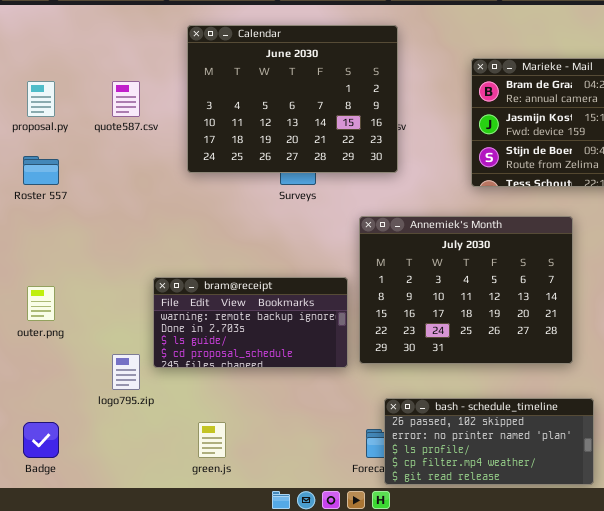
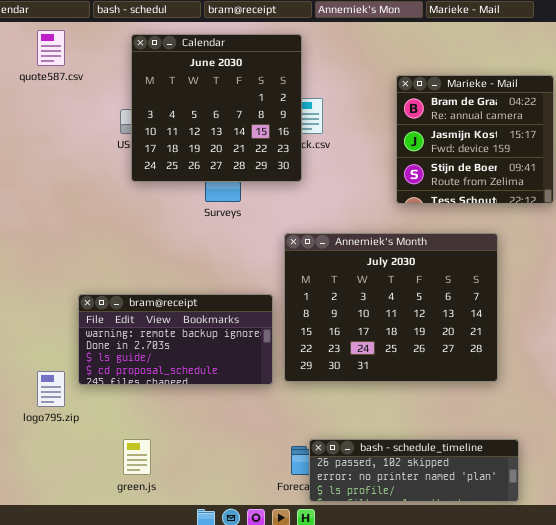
Calendar: [187,25,398,173] -> [131,34,302,182], moved, resized
quote587.csv: [112,81,140,117] -> [37,30,65,66], moved
bash - schedule_timeline: [384,398,594,485] -> [309,439,519,502], resized

